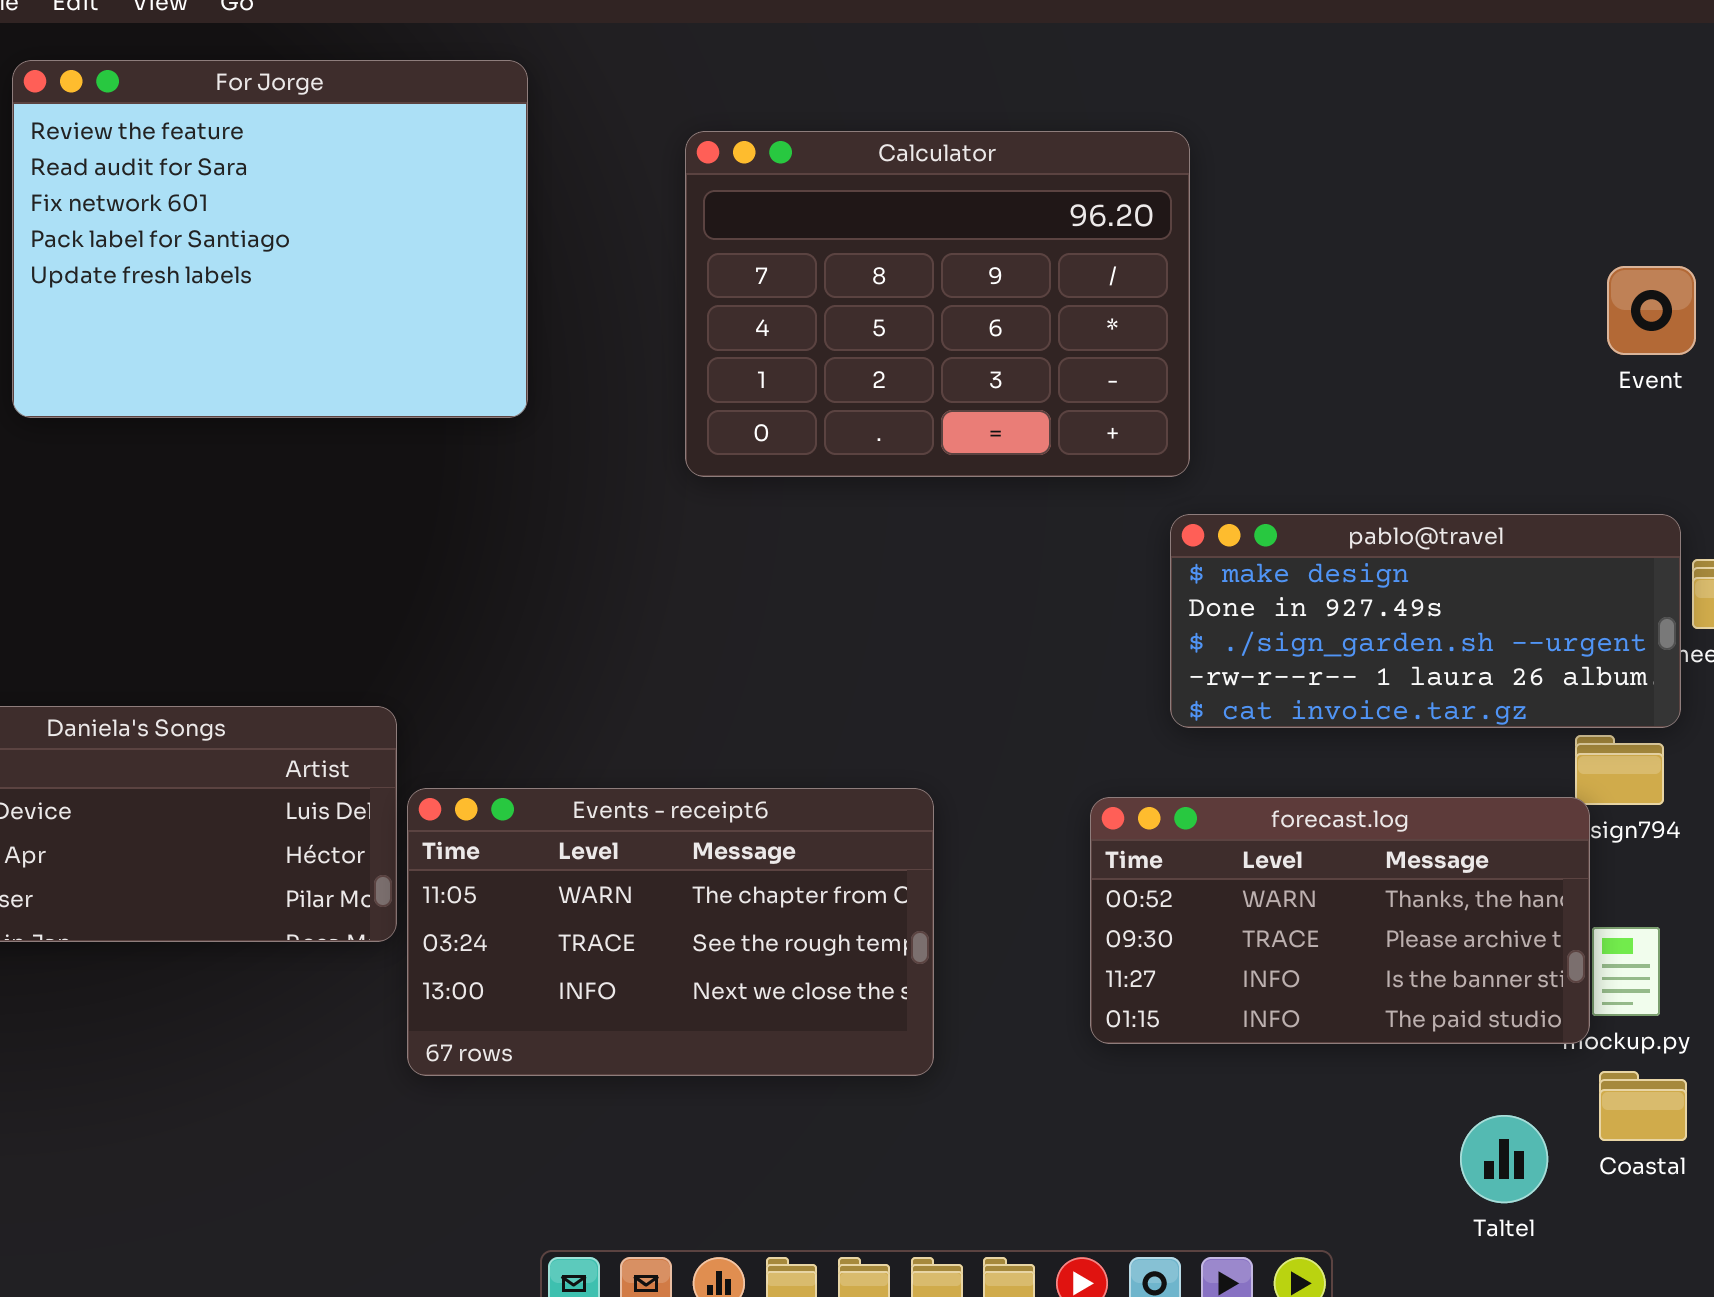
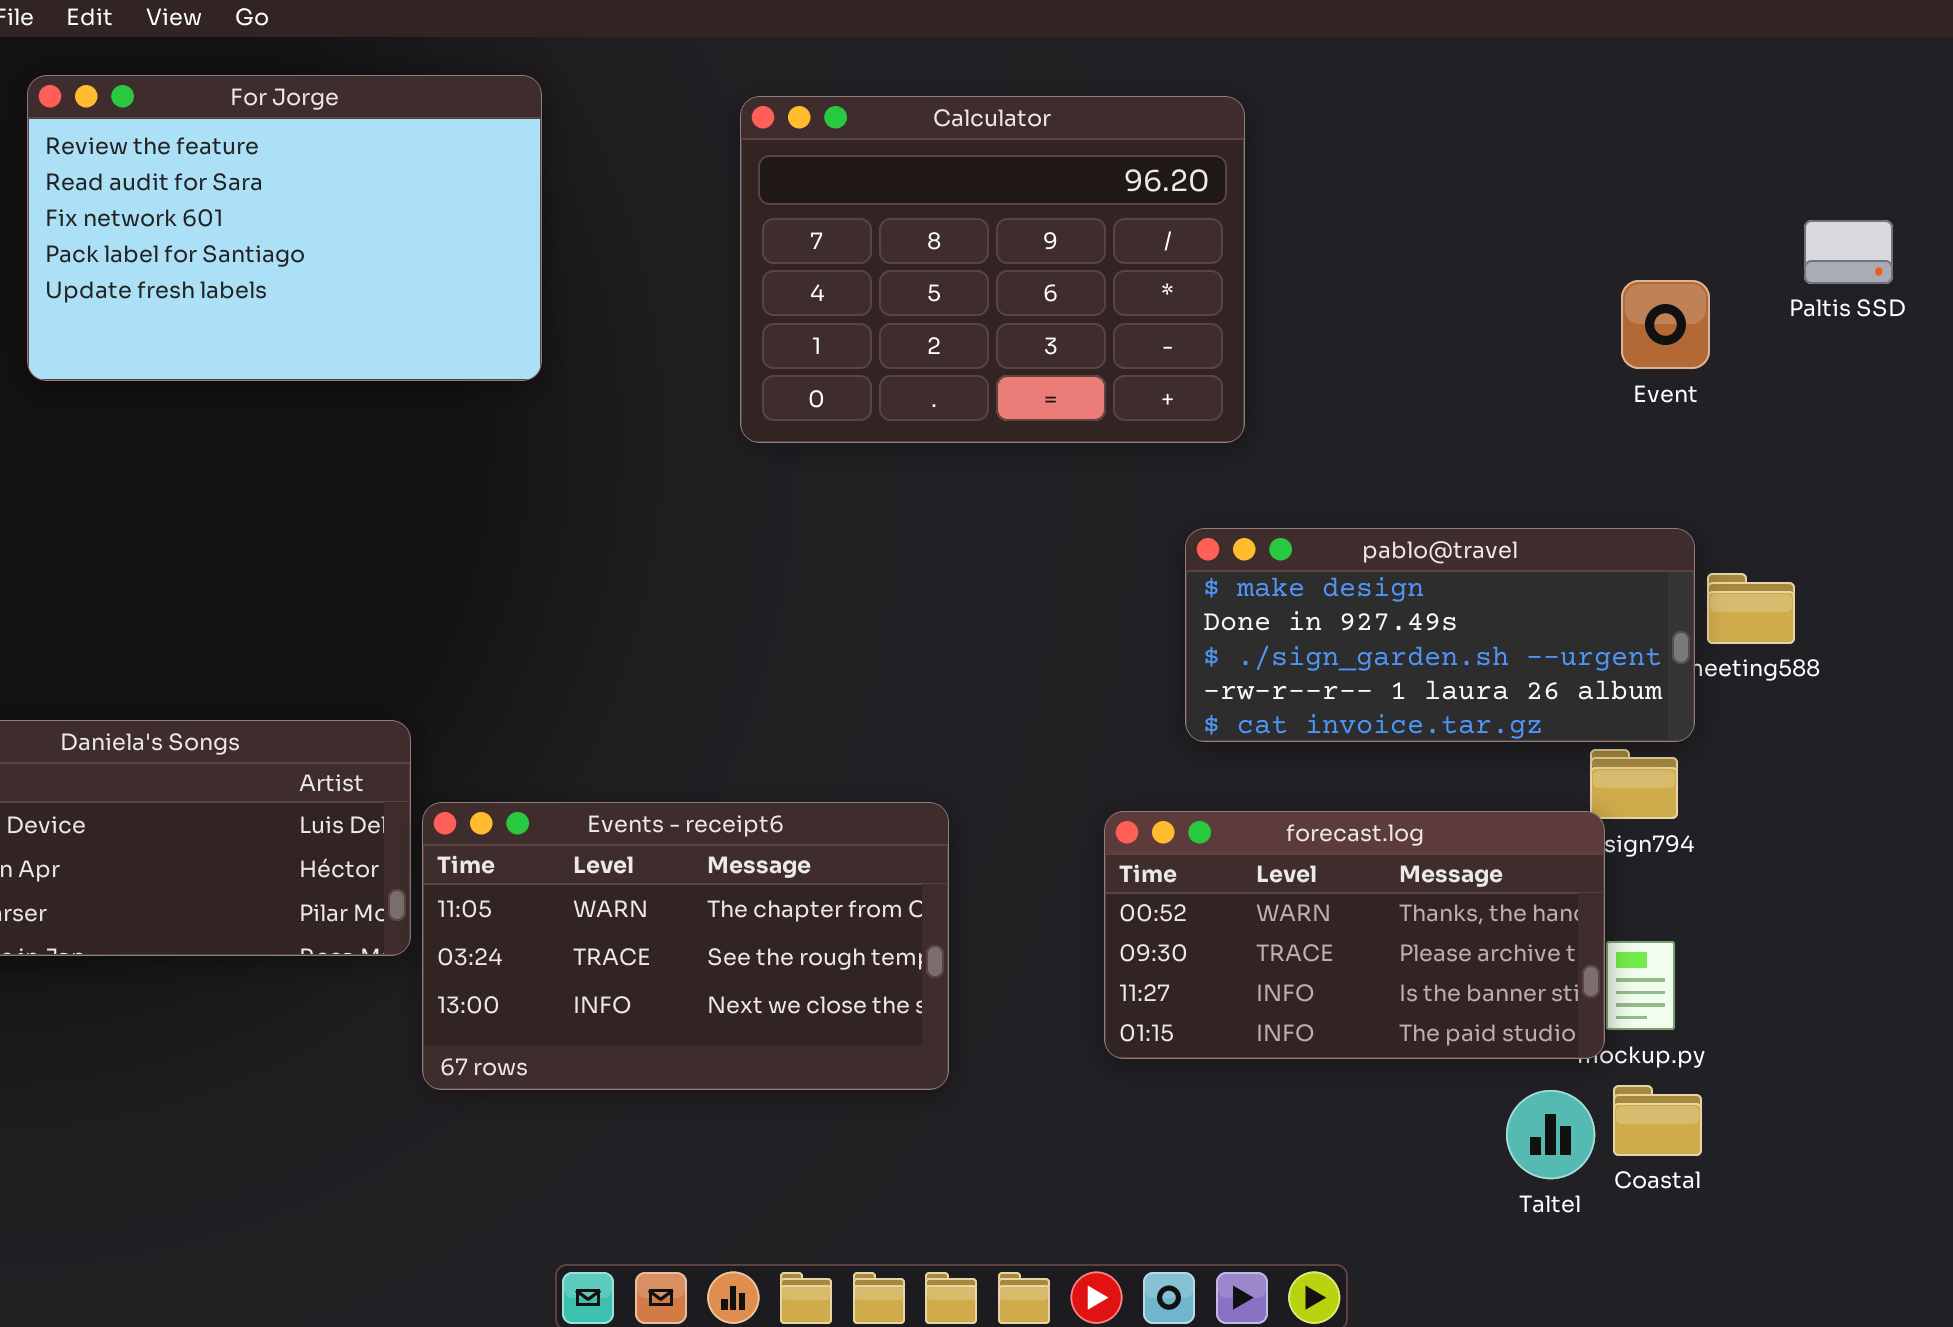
For Jorge: [12,60,528,418] -> [27,75,542,381], resized
Calculator: [685,131,1190,477] -> [740,96,1245,443], moved
Taltel: [1460,1115,1548,1203] -> [1506,1090,1595,1179], moved

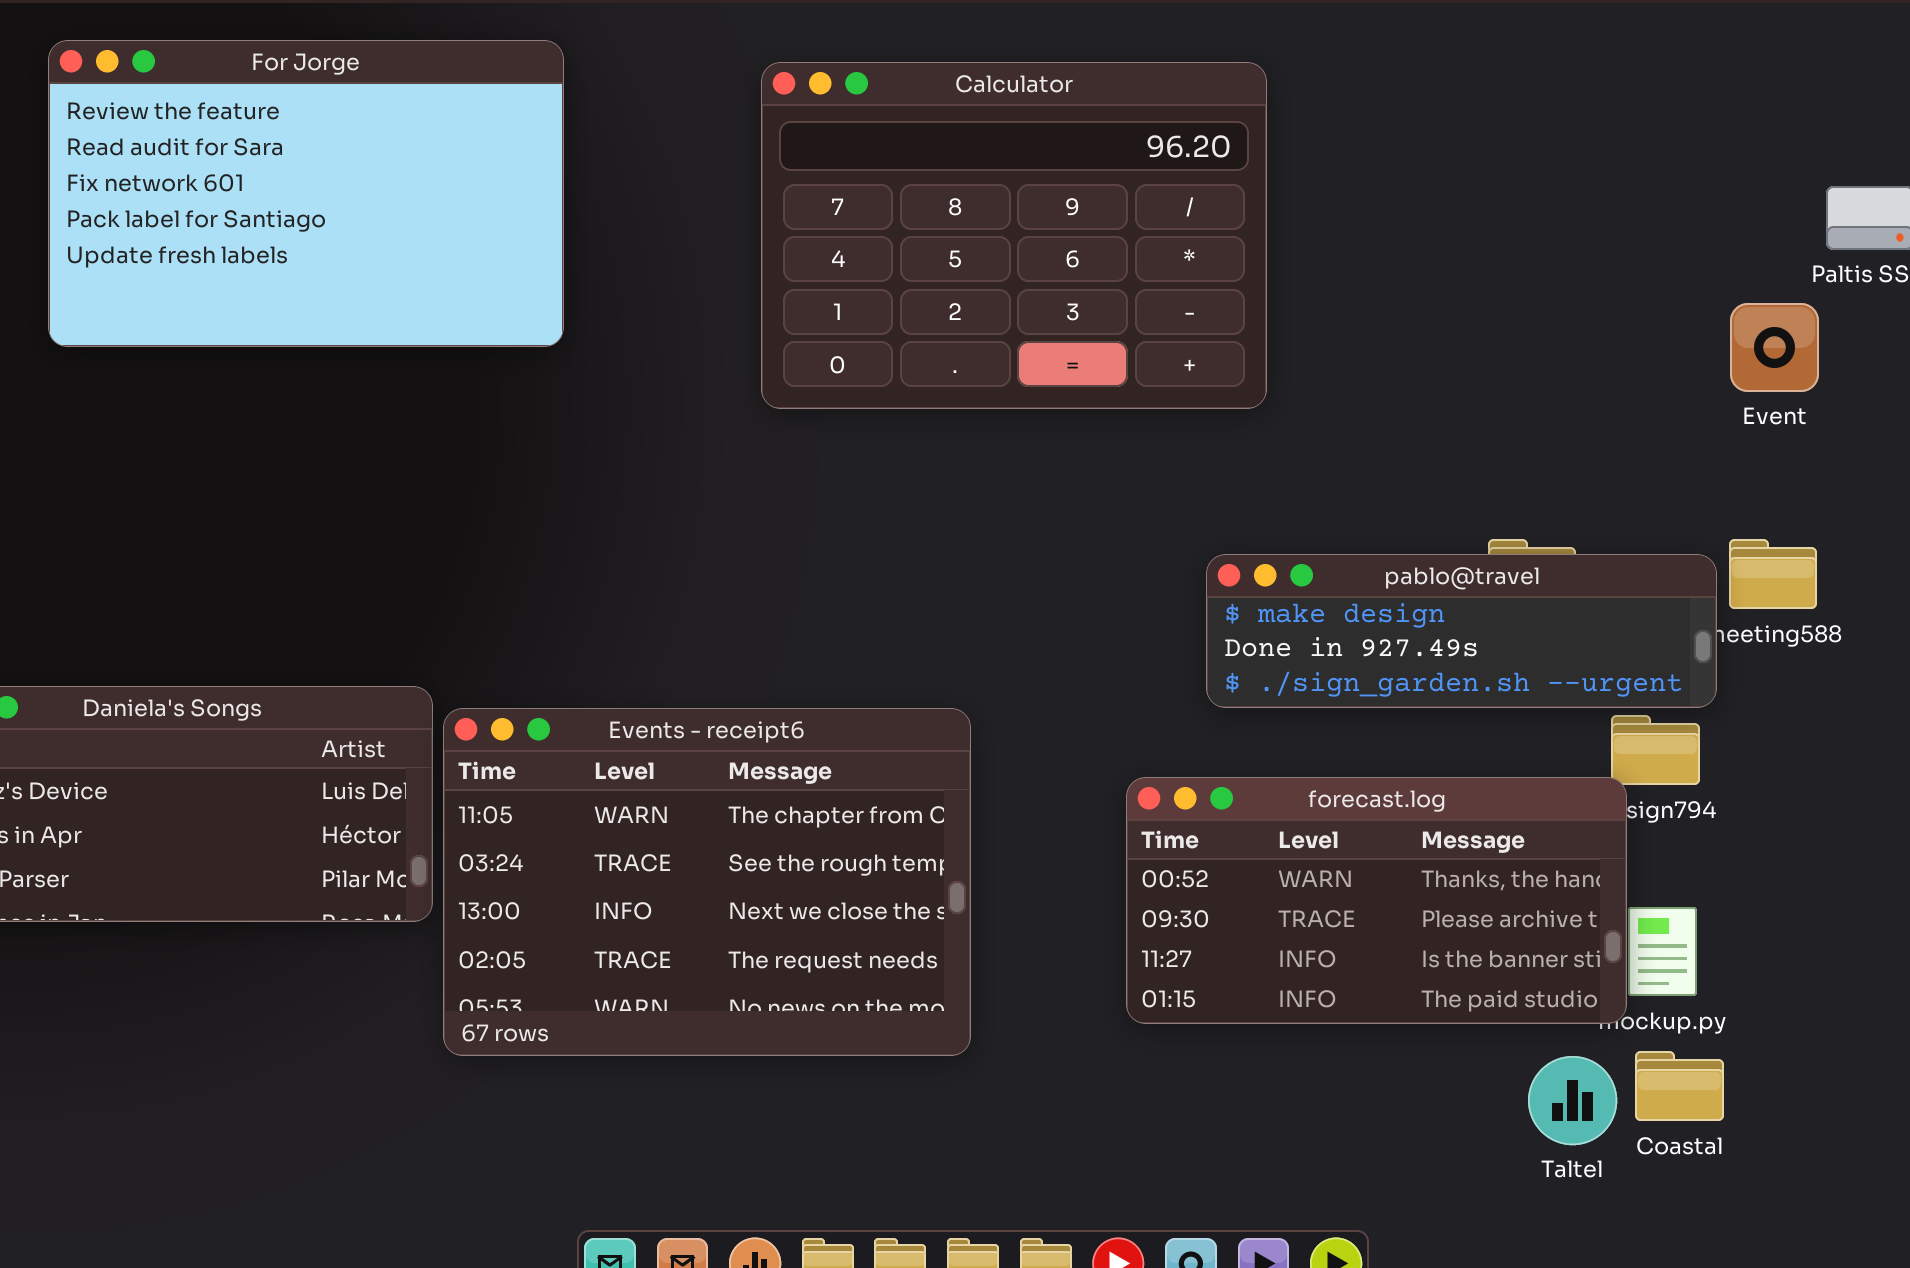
Event: [1621,280,1710,369] -> [1730,303,1819,392], moved
pablo@travel: [1185,528,1695,742] -> [1206,554,1717,708], resized
Events - receipt6: [422,802,949,1090] -> [443,708,971,1056], resized

